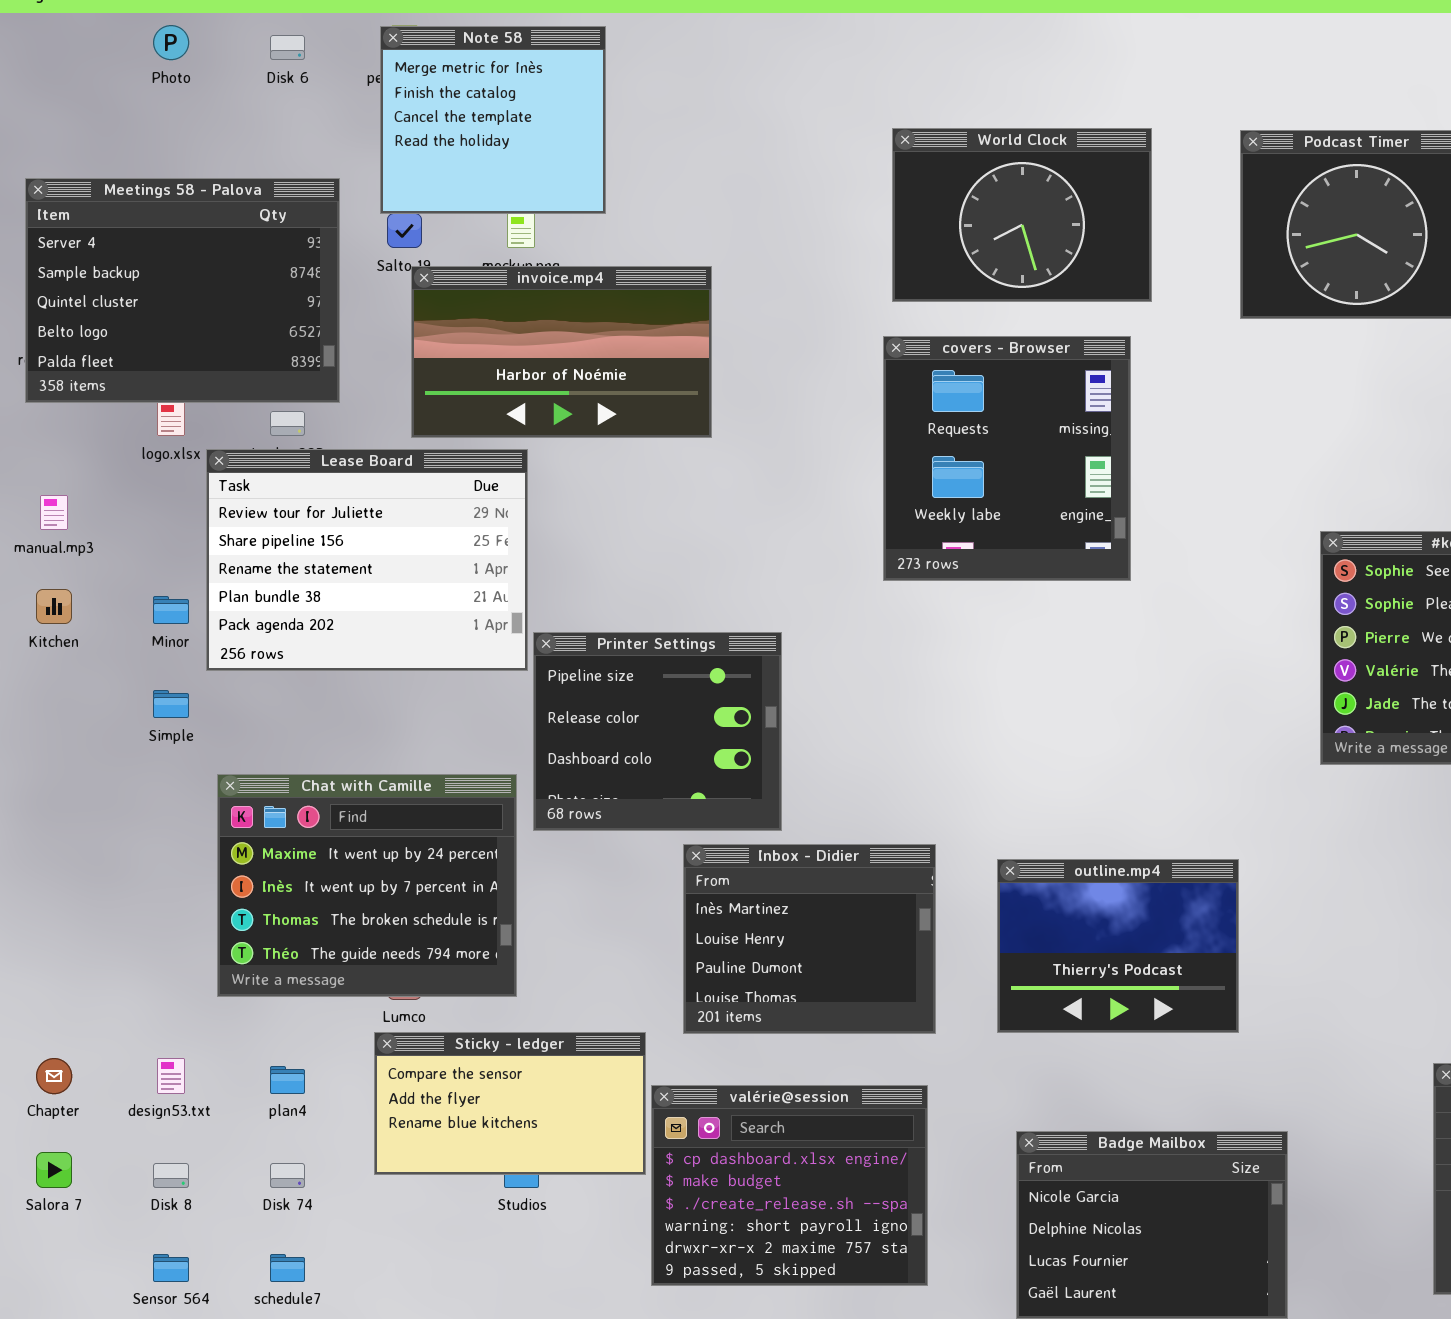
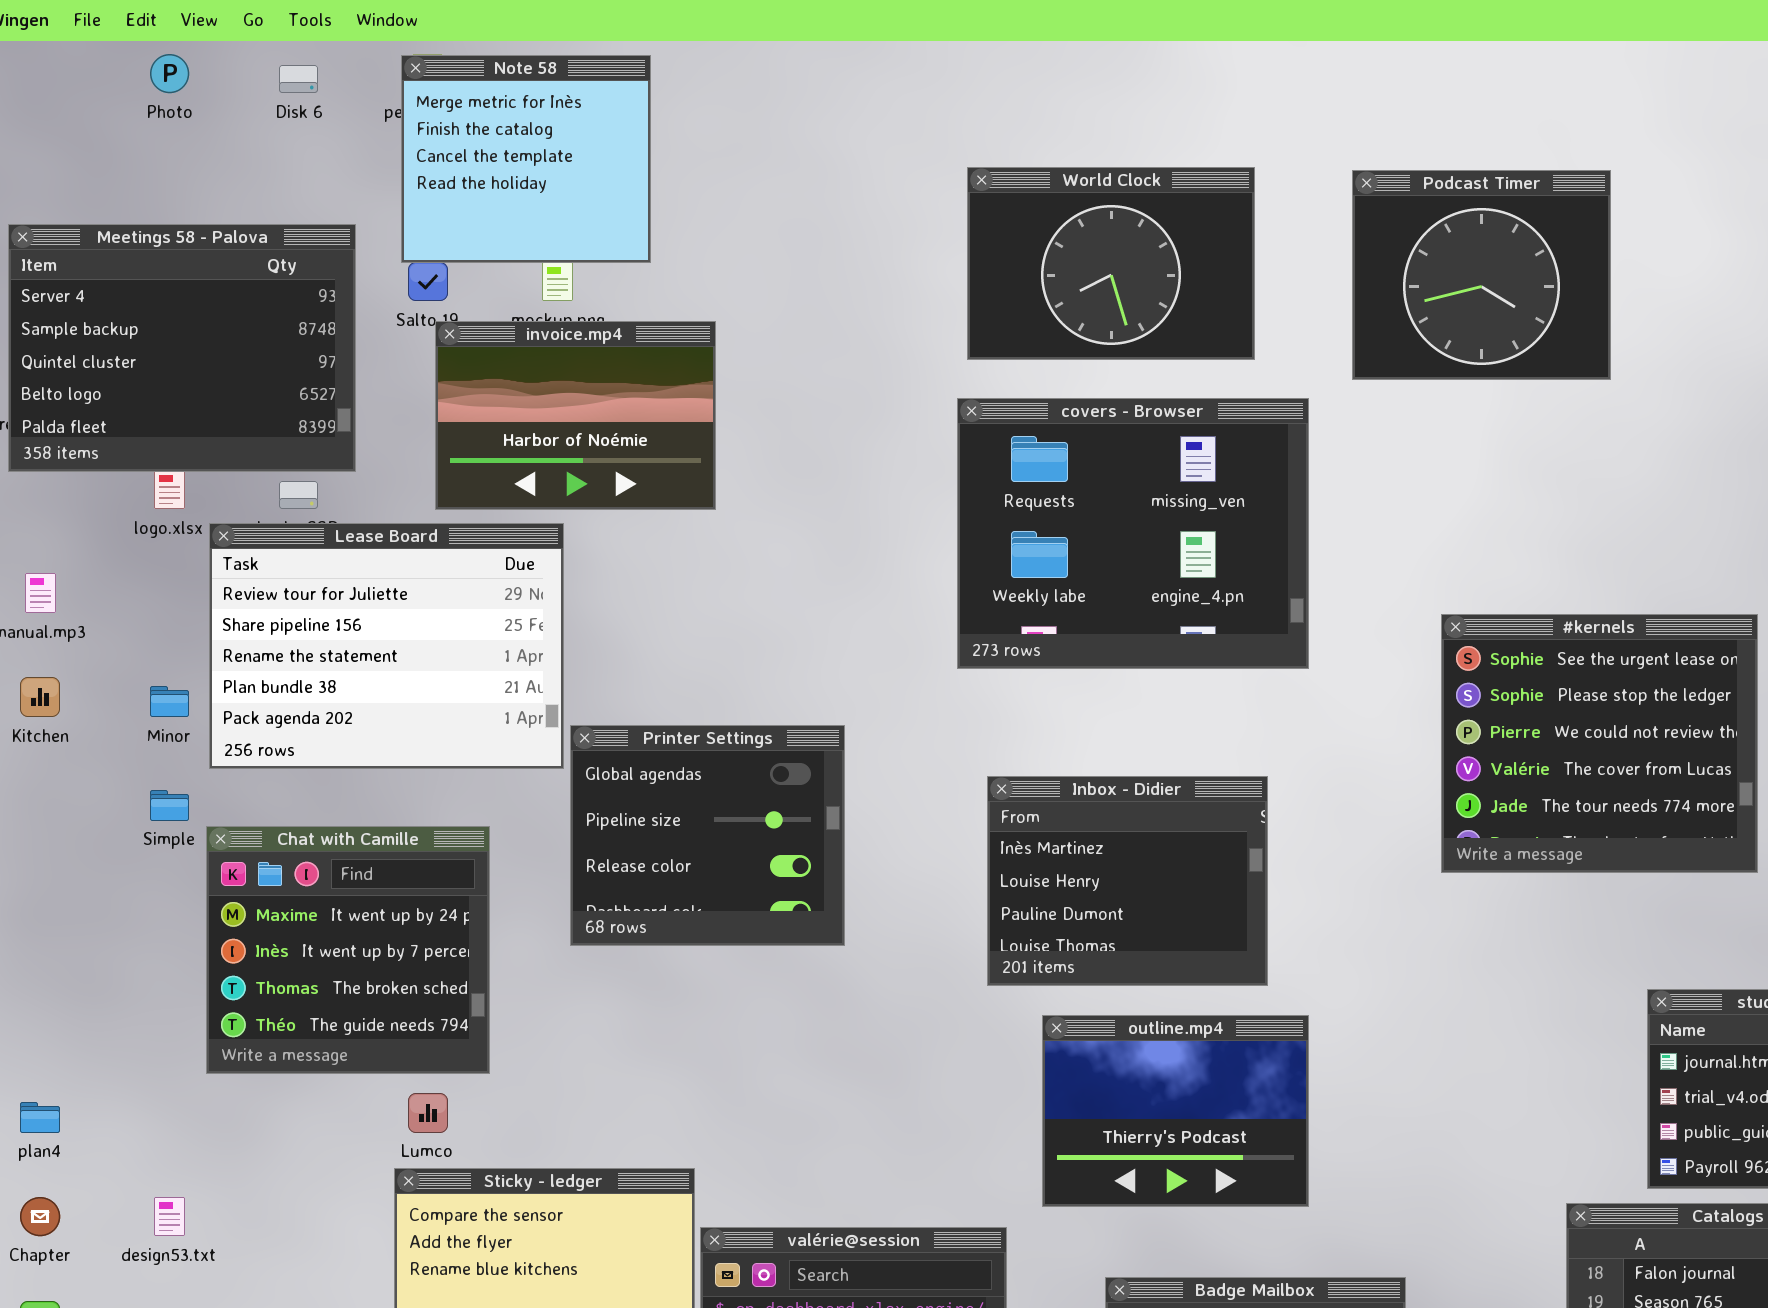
invoice.mp4: [411,266,712,438] -> [435,321,716,510], resized
covers - Browser: [883,336,1131,581] -> [957,398,1309,669], resized
Printer Settings: [533,632,782,831] -> [570,725,845,946], scrolled up 1 row
Chat with Camille: [217,774,517,997] -> [206,826,490,1074], moved, resized
Inbox - Didier: [683,844,936,1034] -> [987,776,1268,986], moved
outline.mp4: [997,859,1239,1033] -> [1042,1015,1309,1207], moved
plan4: [270,1066,305,1094] -> [20,1102,60,1133], moved

